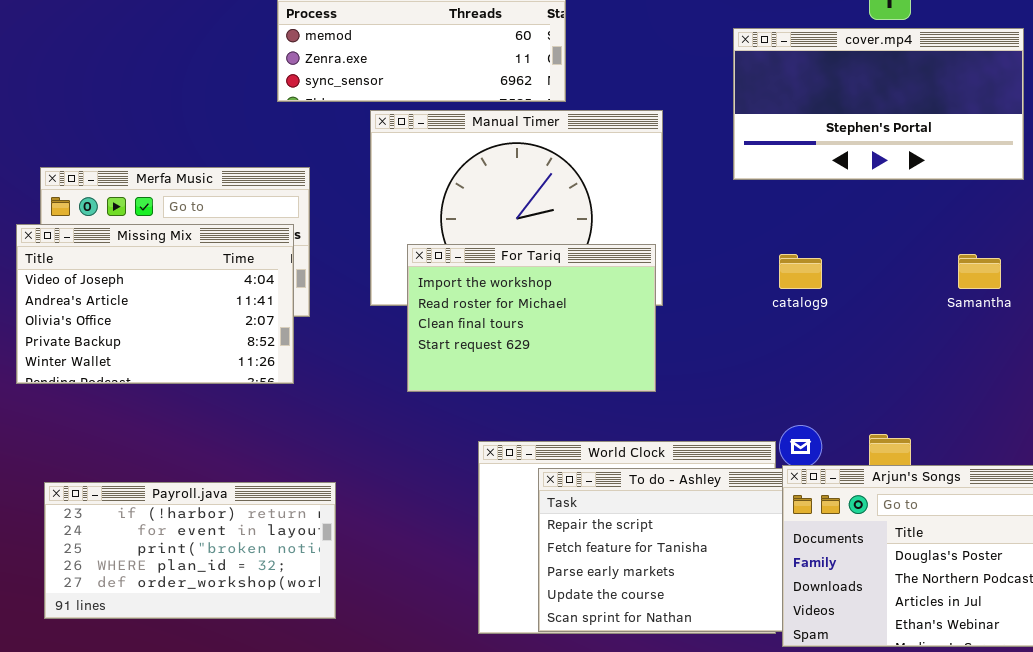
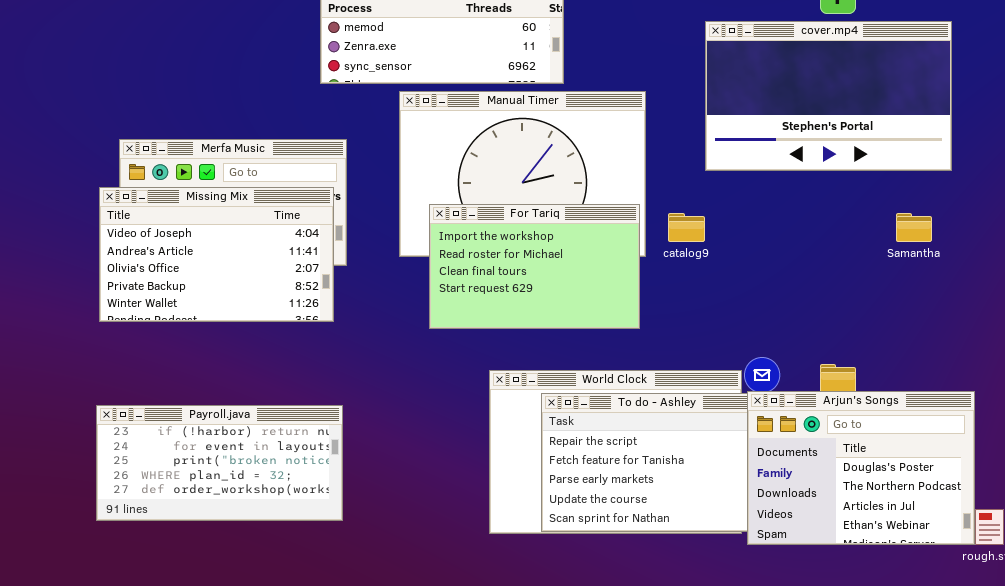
cover.mp4: [733,28,1024,180] -> [705,21,952,171], resized
catalog9: [779,254,822,289] -> [668,213,705,242], moved
Payroll.java: [44,482,336,619] -> [96,405,343,521], moved

